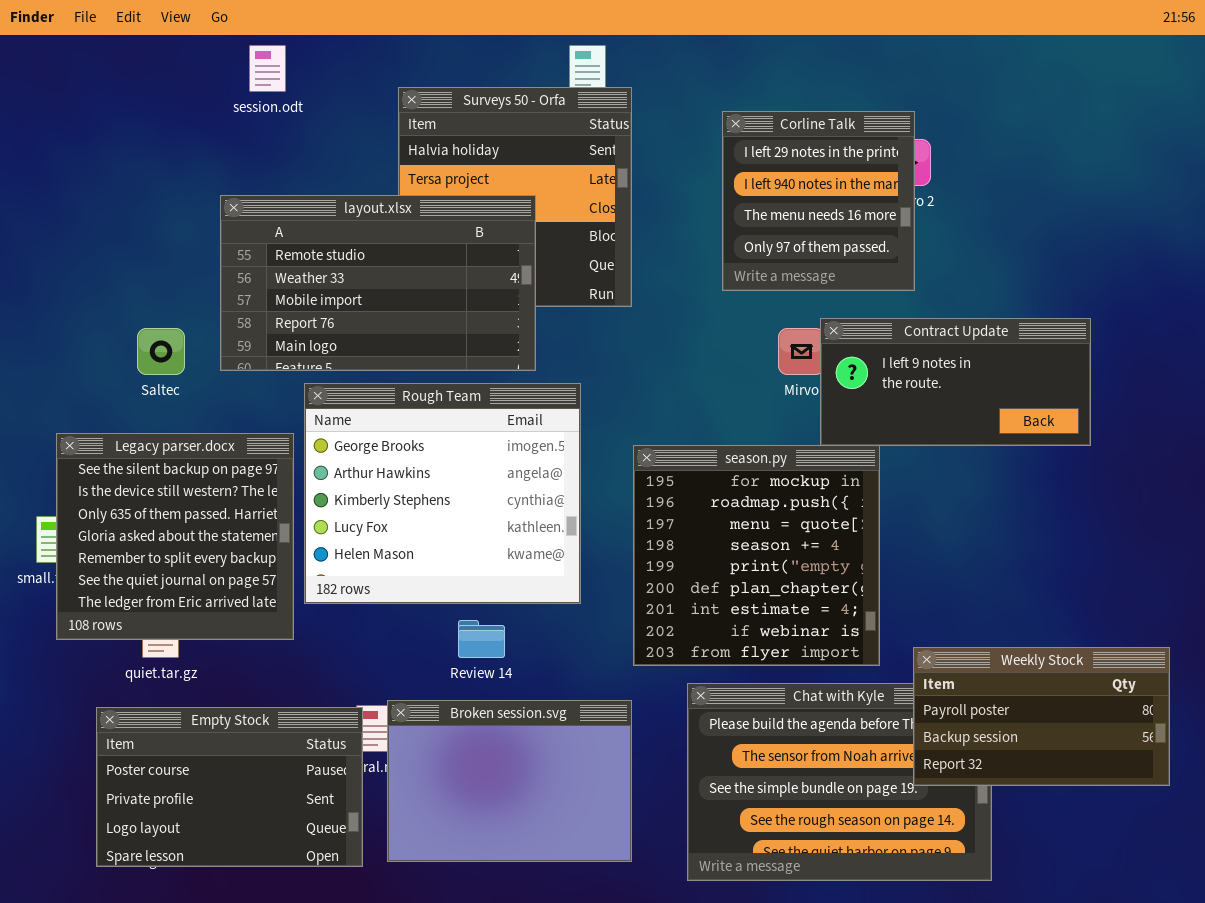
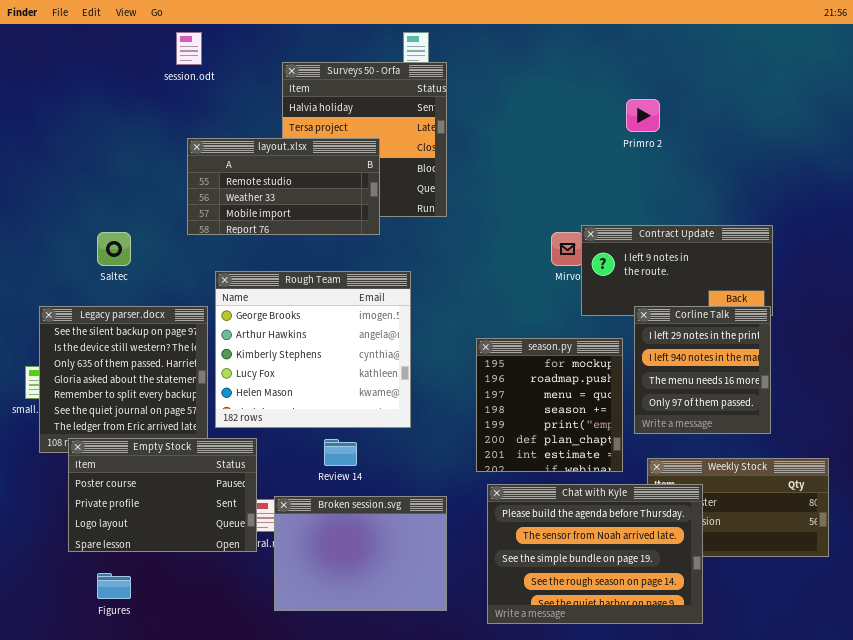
Corline Talk: [722,111,915,291] -> [634,306,771,434], moved
layout.xlsx: [220,195,536,371] -> [187,138,380,235], resized
season.py: [633,445,880,666] -> [476,338,623,472], resized
Chat with Kyle: [687,683,992,881] -> [487,484,703,624], raised
Empty Stock: [96,707,363,867] -> [68,438,257,552], moved

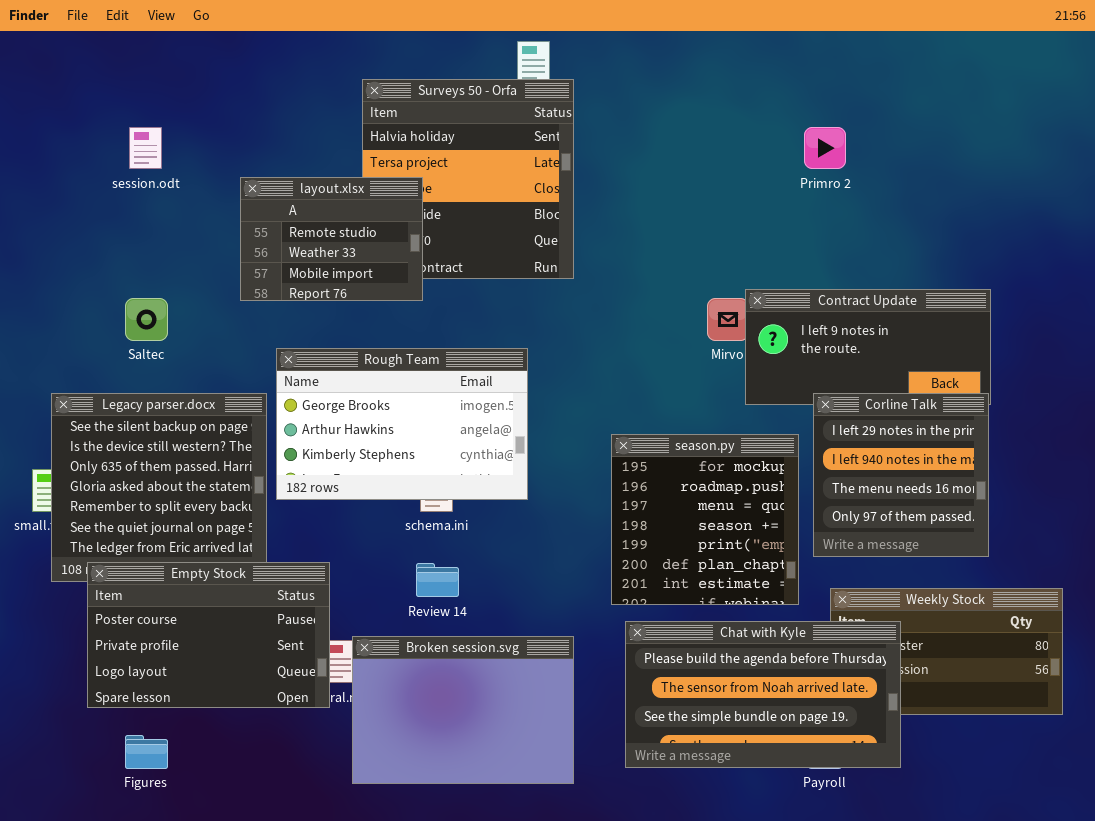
session.odt: [176,32,202,65] -> [129,127,162,169], moved
layout.xlsx: [187,138,380,235] -> [240,177,423,301], resized
Rough Team: [215,271,411,428] -> [276,348,528,500], resized
Chat with Kyle: [487,484,703,624] -> [625,621,901,768], resized

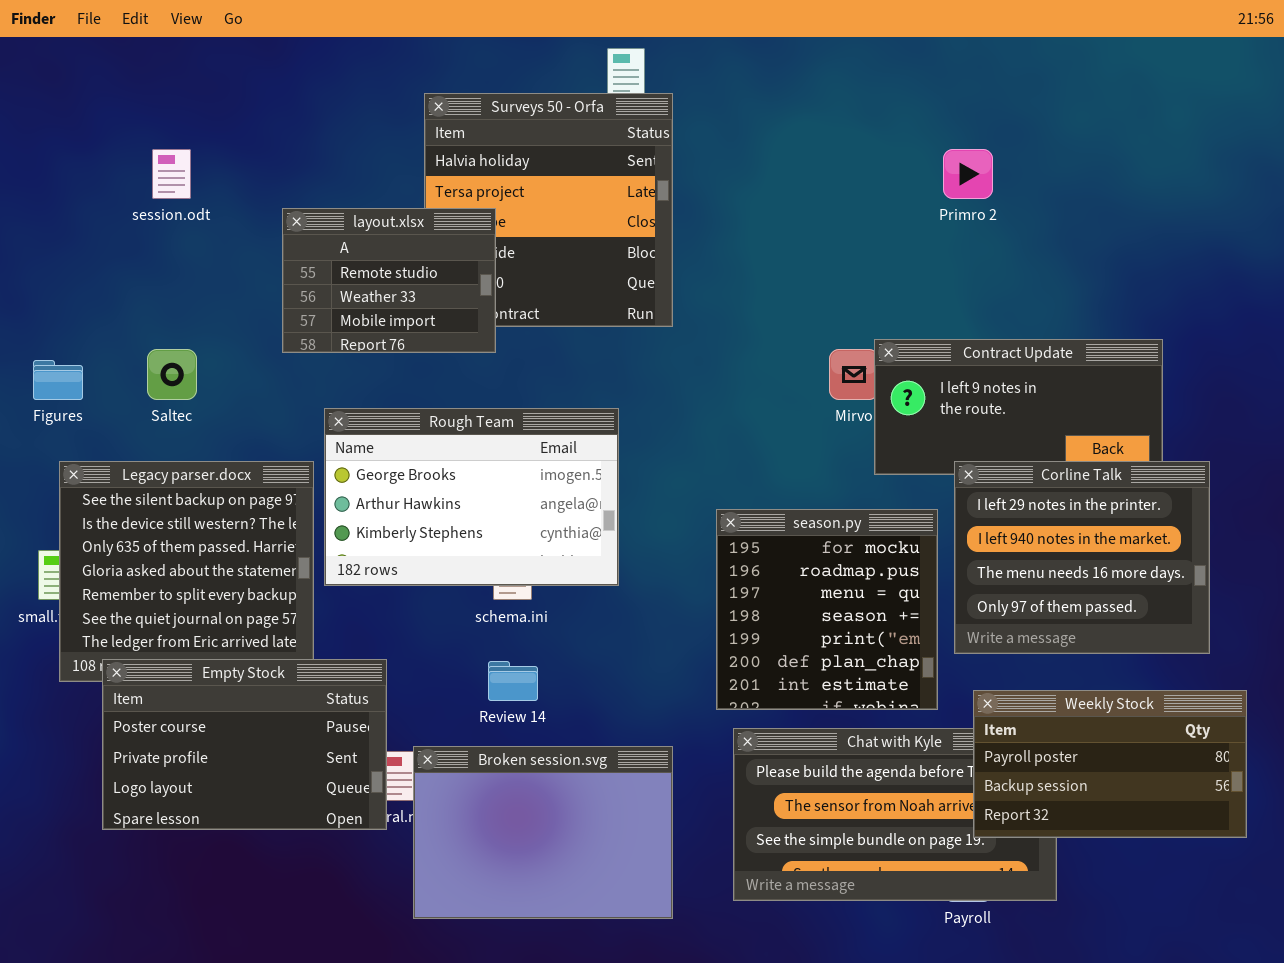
Corline Talk: [813,393,989,557] -> [954,461,1210,654], resized
Weekly Stock: [830,588,1063,715] -> [973,690,1247,838], raised
Figures: [125,735,168,769] -> [33,360,83,400], moved

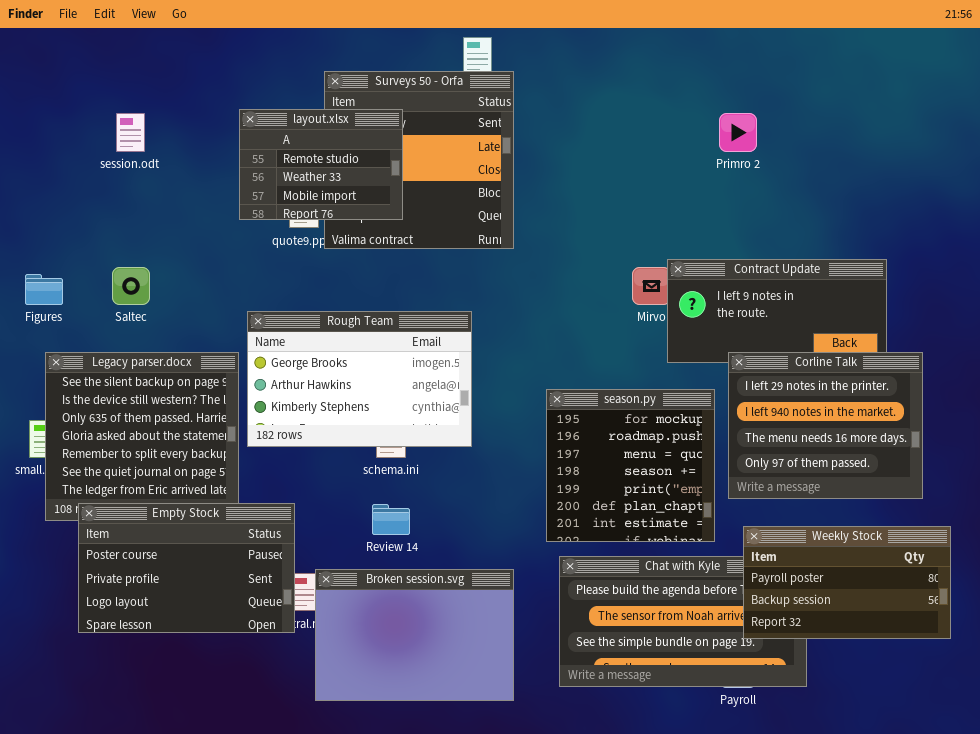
layout.xlsx: [282,208,496,353] -> [239,109,403,220], moved

